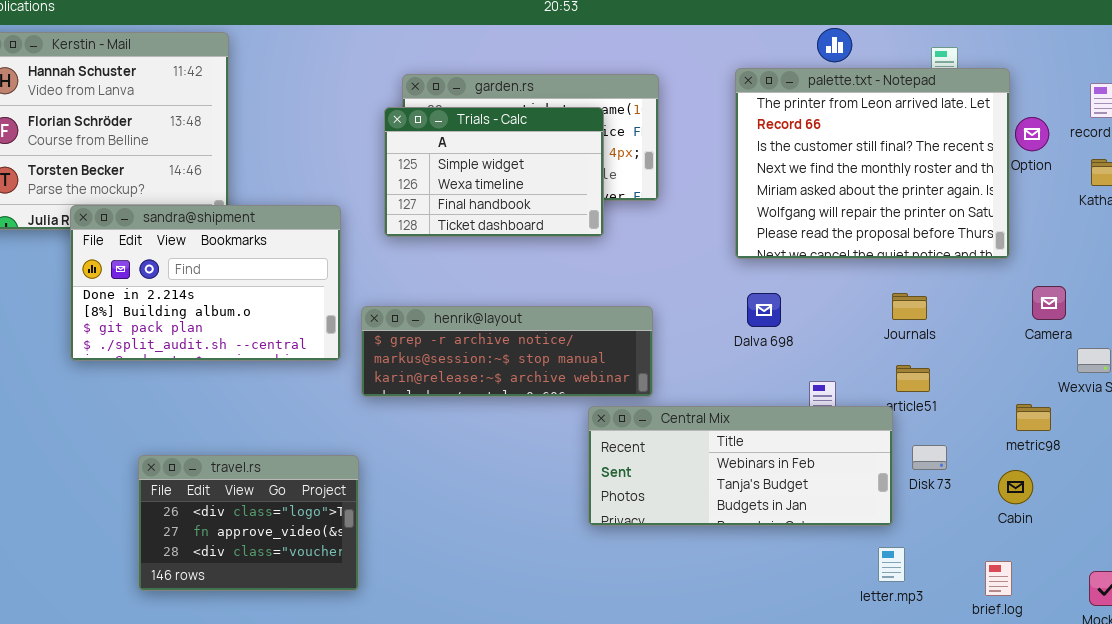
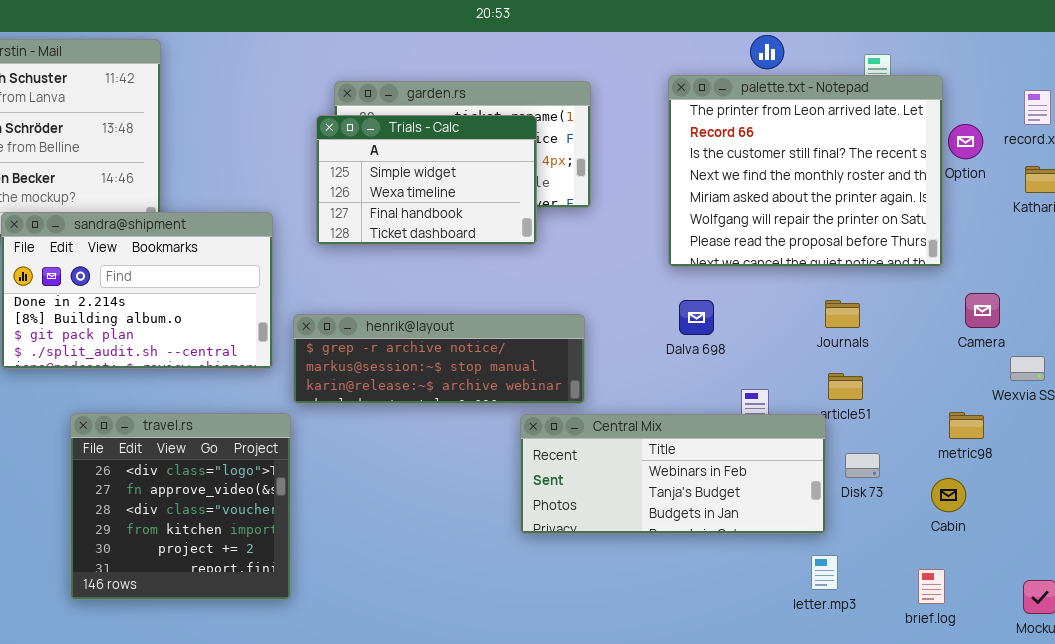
travel.rs: [138,455,359,591] -> [70,413,291,600], resized

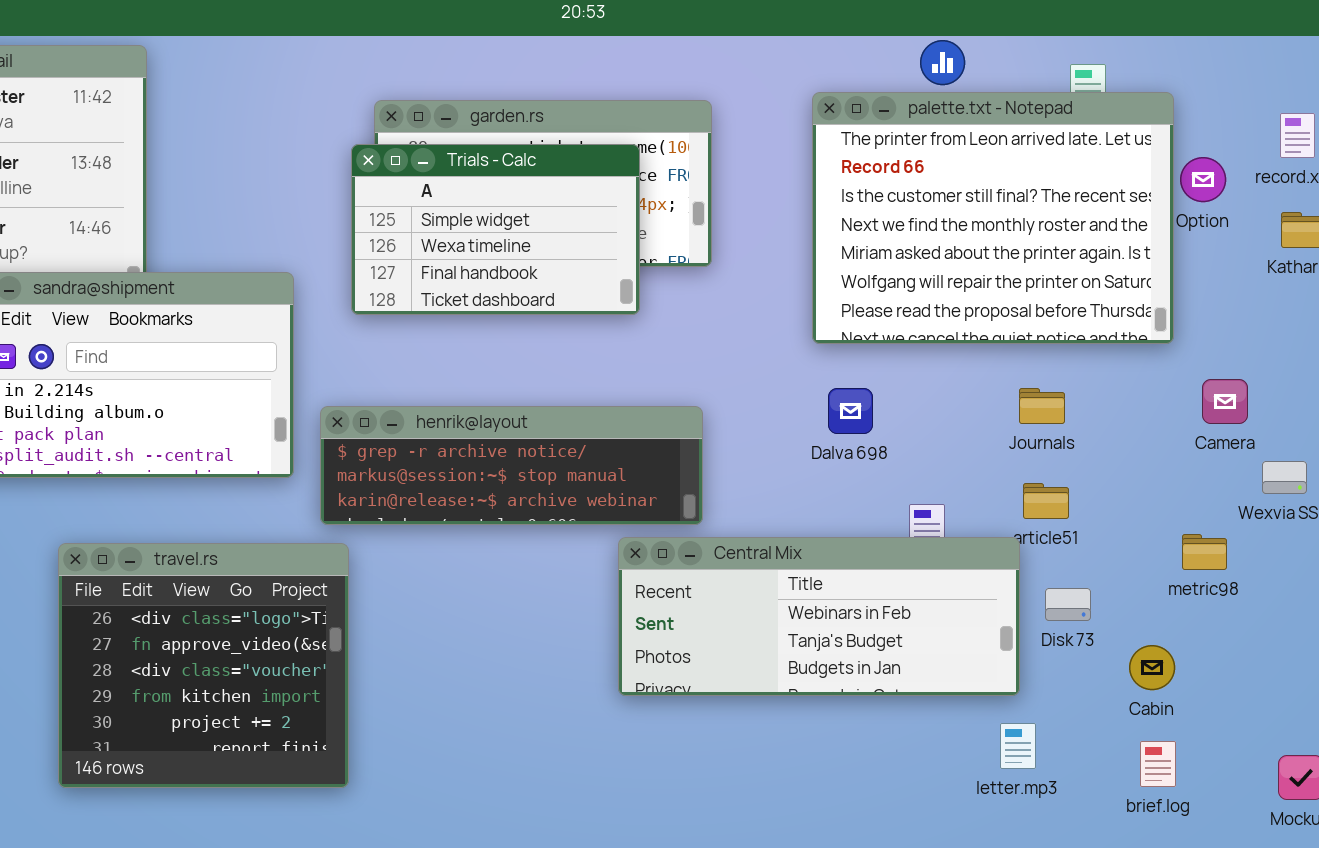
travel.rs: [70,413,291,600] -> [58,543,349,788], moved
Cabin: [931,478,966,512] -> [1129,645,1175,690], moved

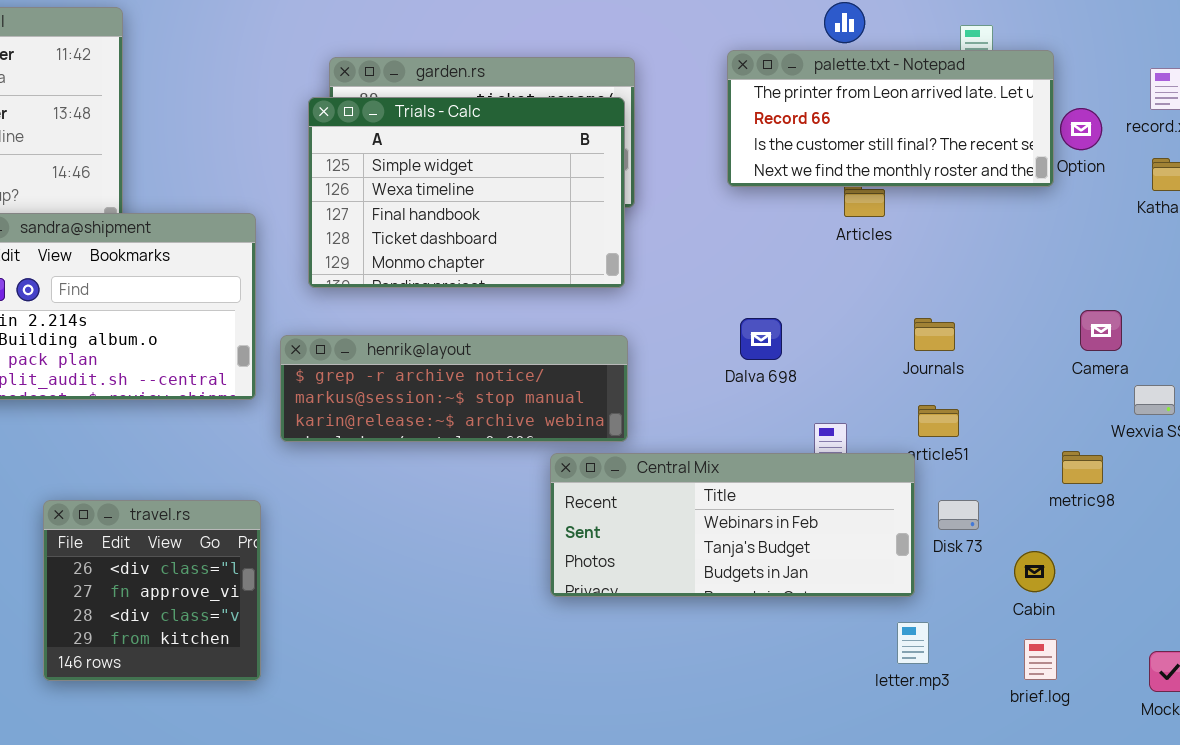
palette.txt - Notepad: [812,92,1174,344] -> [727,50,1054,187], resized
Trials - Calc: [351,144,640,315] -> [308,97,625,288], resized
travel.rs: [58,543,349,788] -> [43,500,261,681], resized

